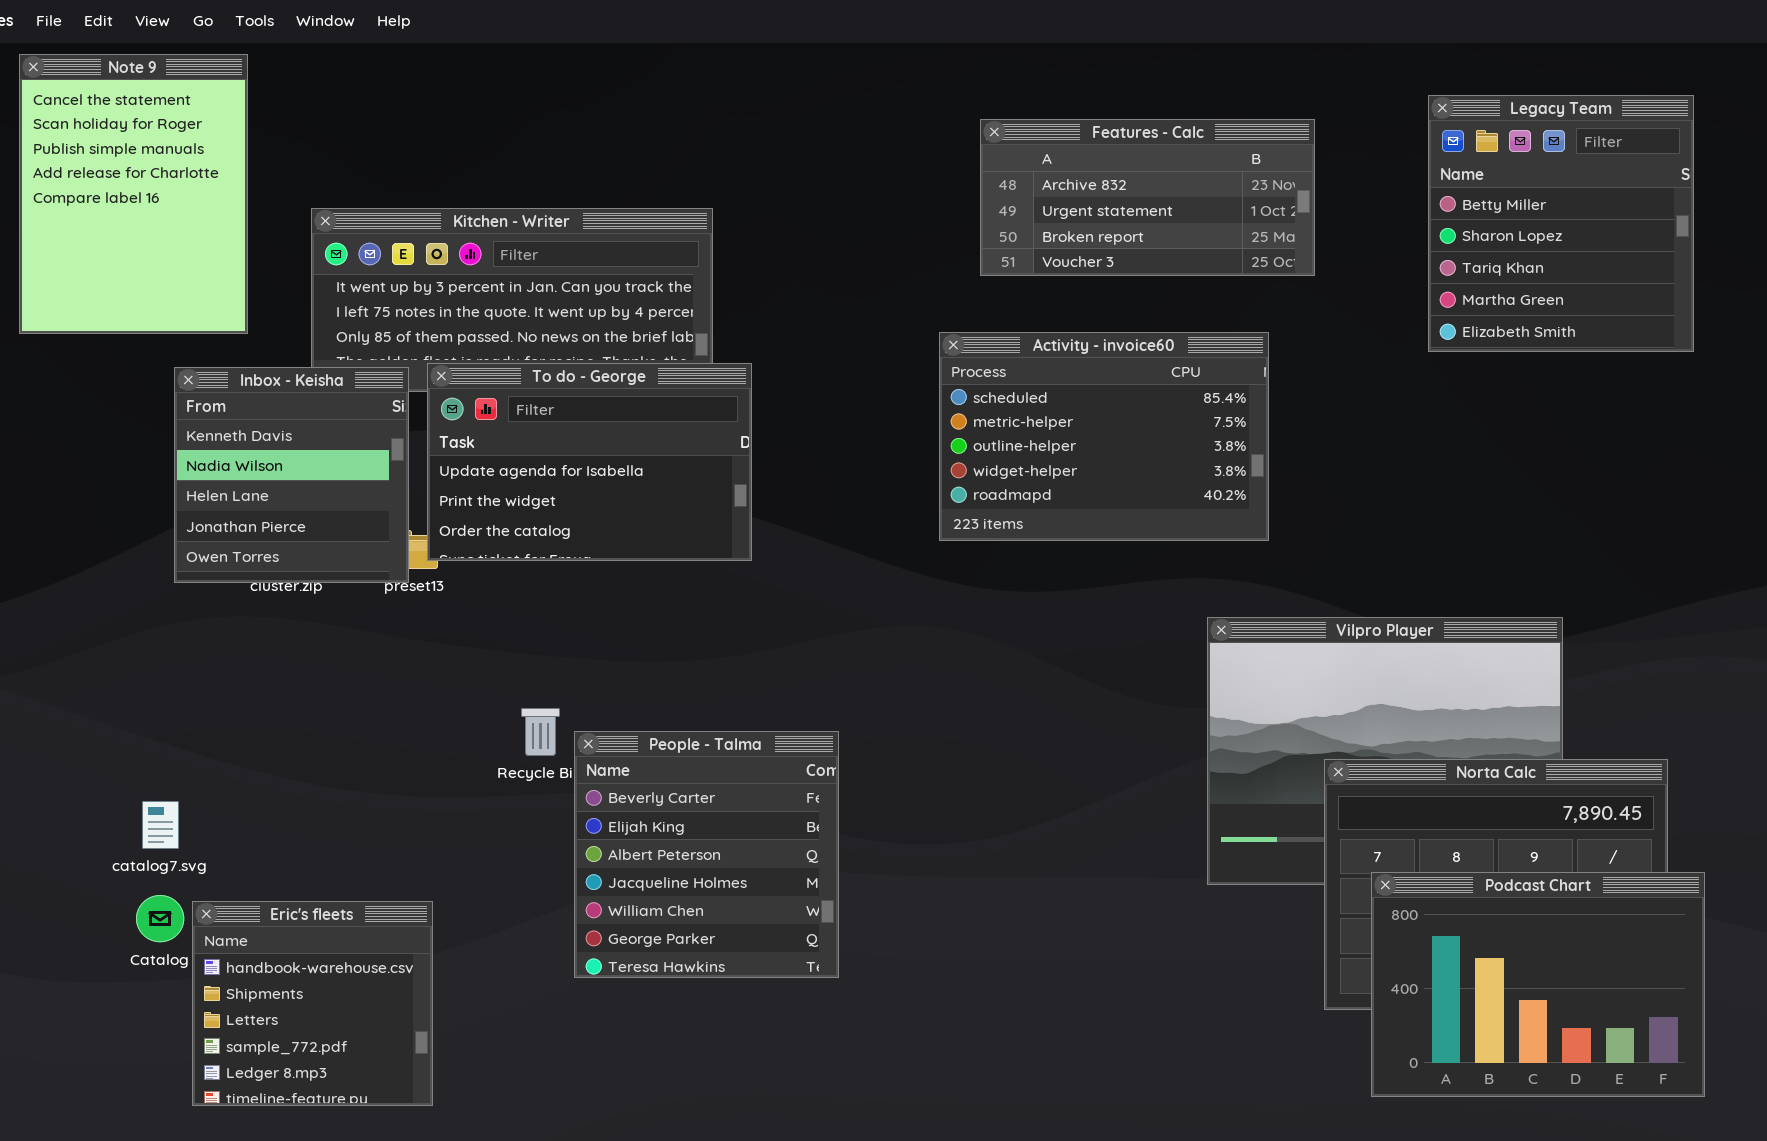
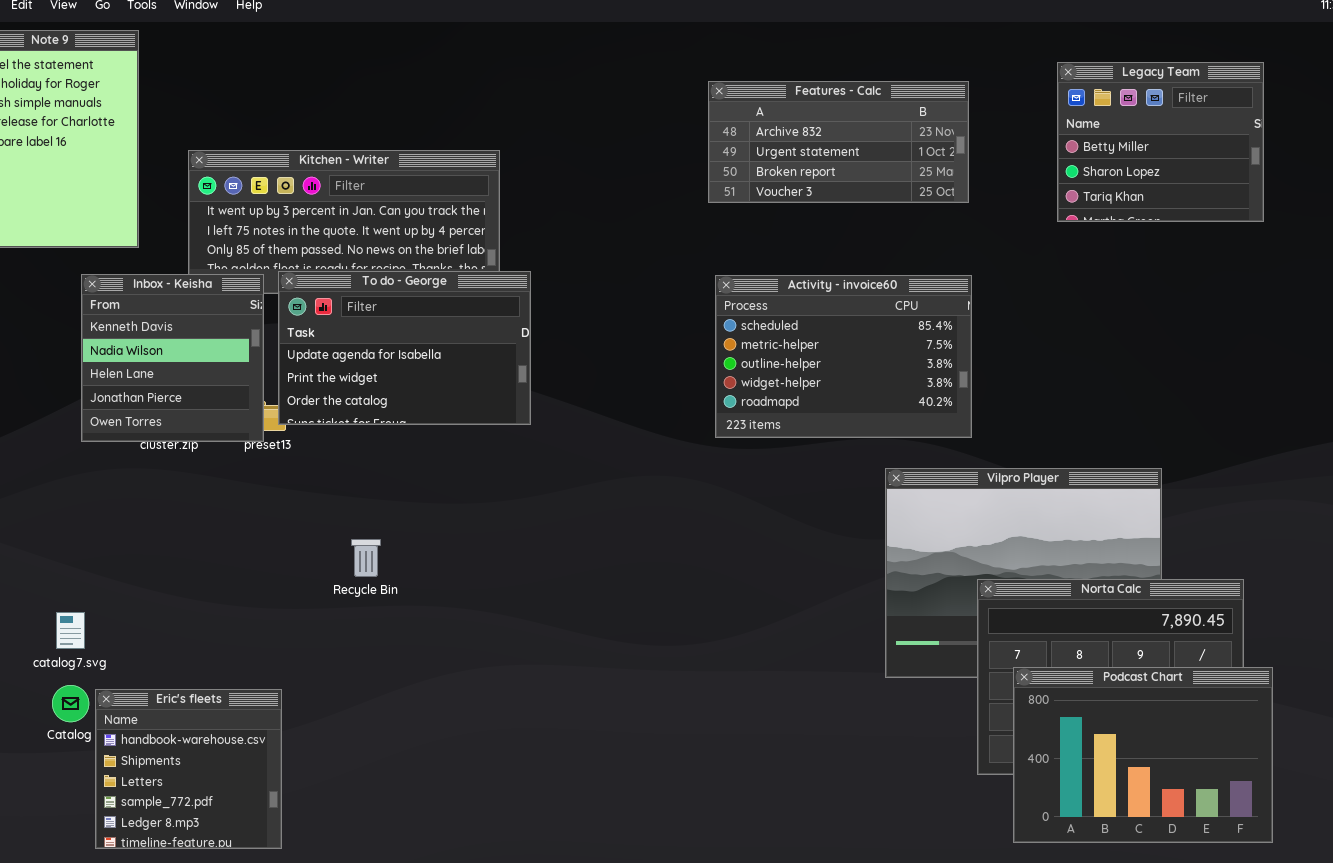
Legacy Team: [1428,95,1694,352] -> [1057,62,1264,222], resized
Activity - invoice60: [939,332,1269,541] -> [715,275,972,438], moved
People - Talma: [574,731,839,978] -> none, closed

